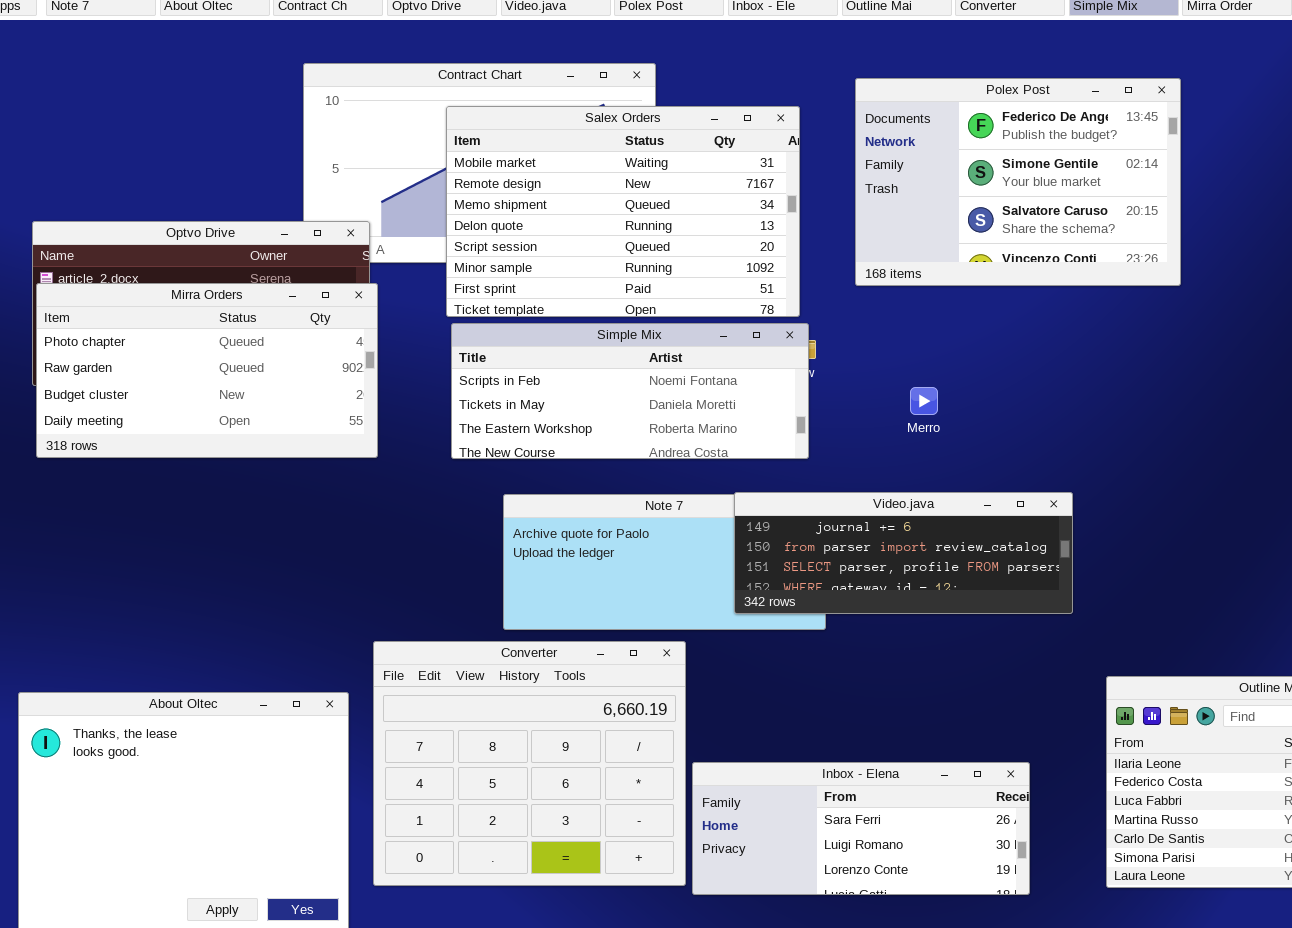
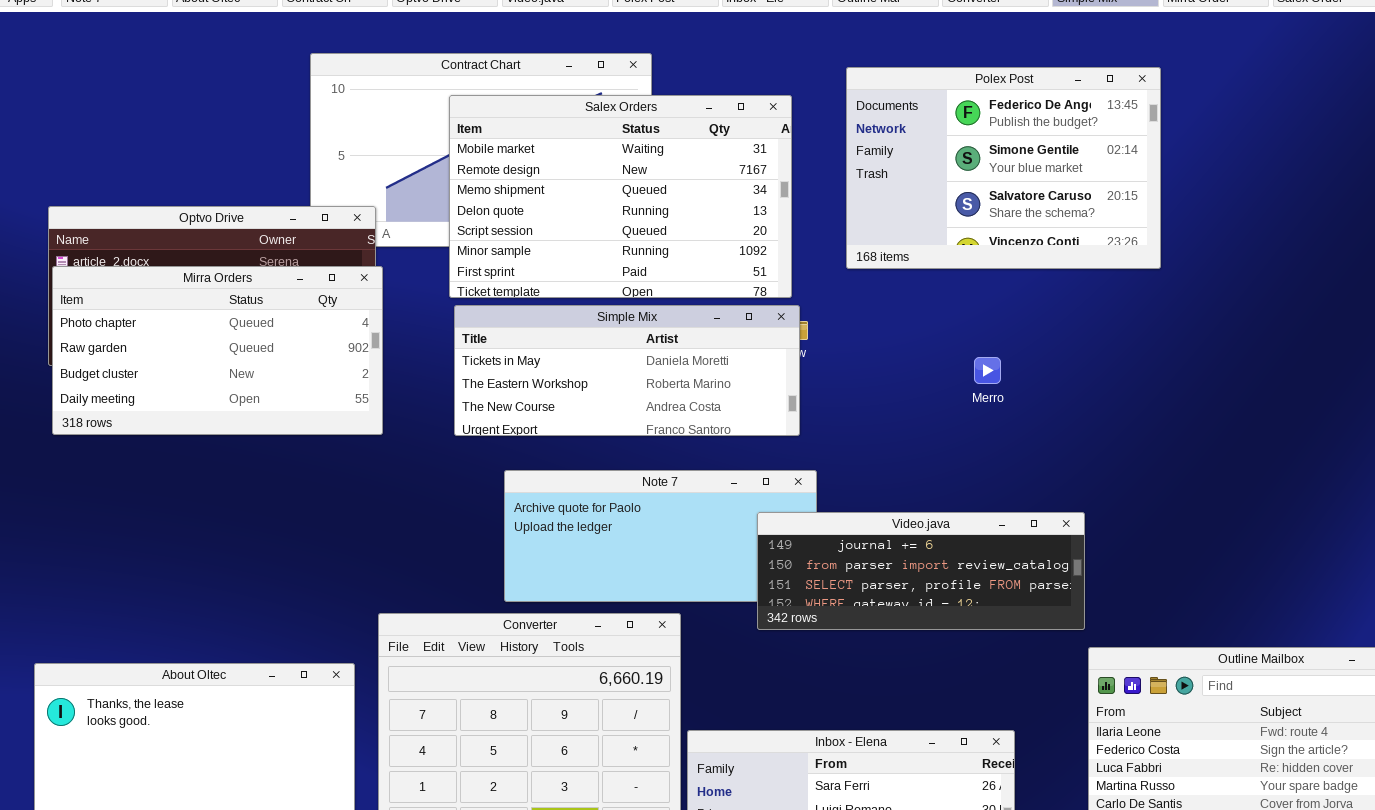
Simple Mix: [451,323,809,459] -> [454,305,800,436], scrolled down 1 row
Merro: [910,387,938,415] -> [974,357,1001,384], moved
Video.java: [734,492,1073,614] -> [757,512,1085,630], moved

